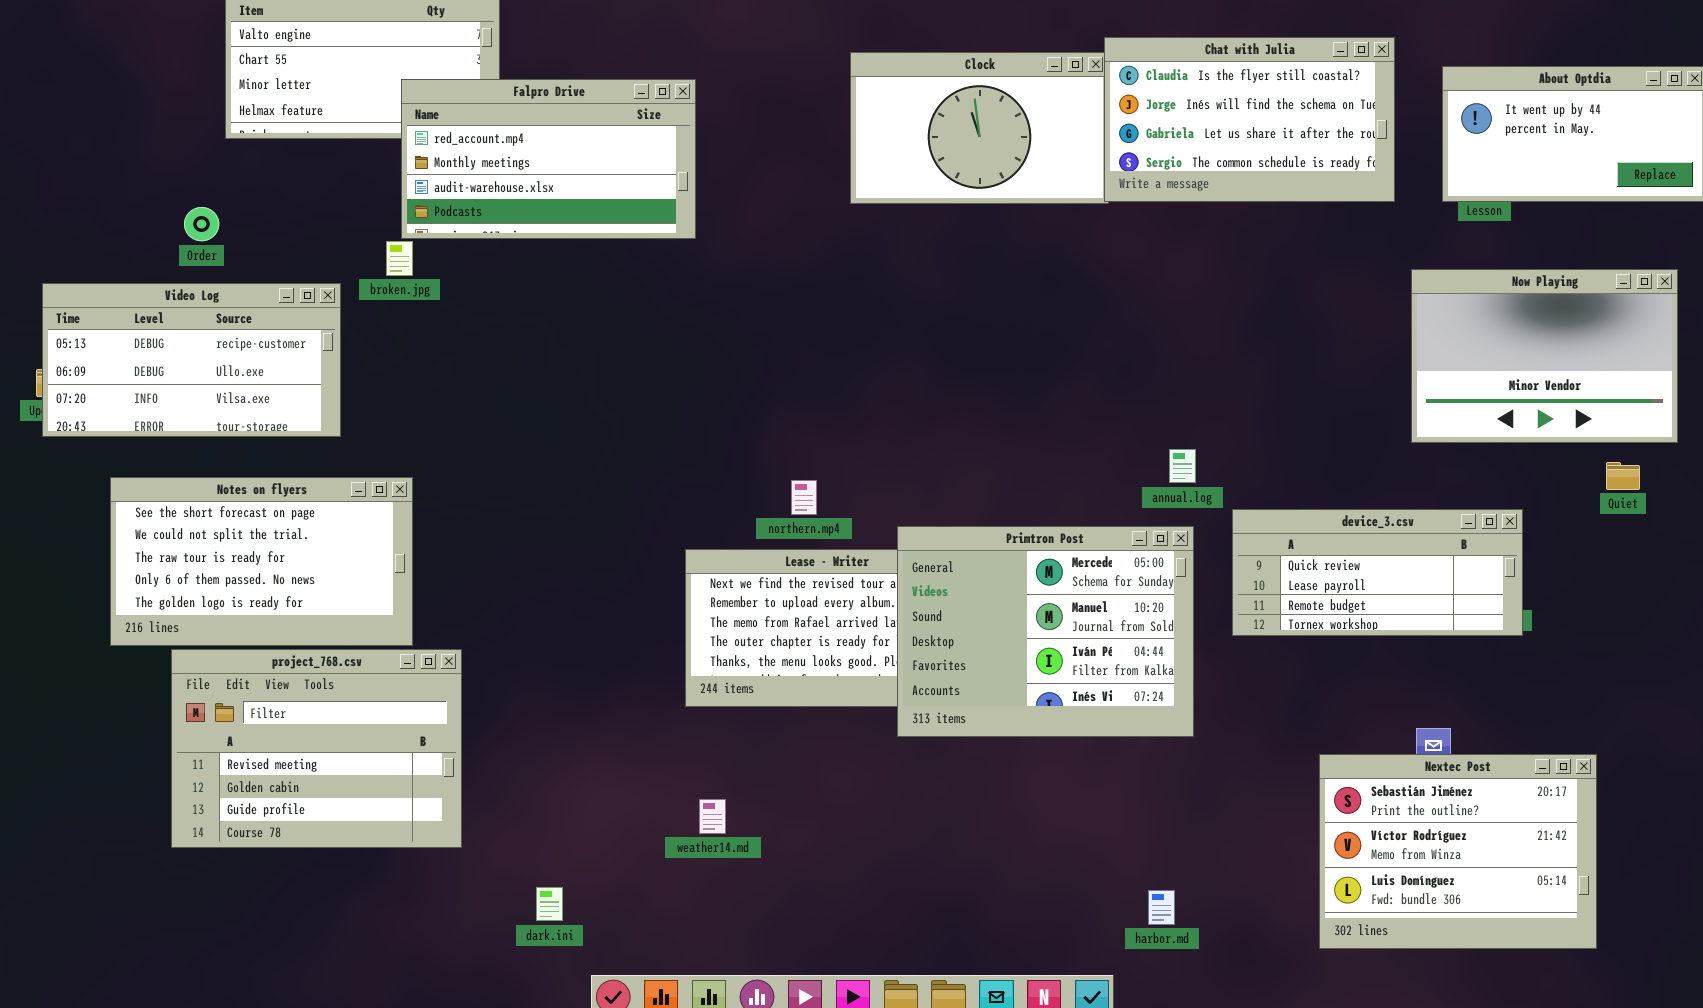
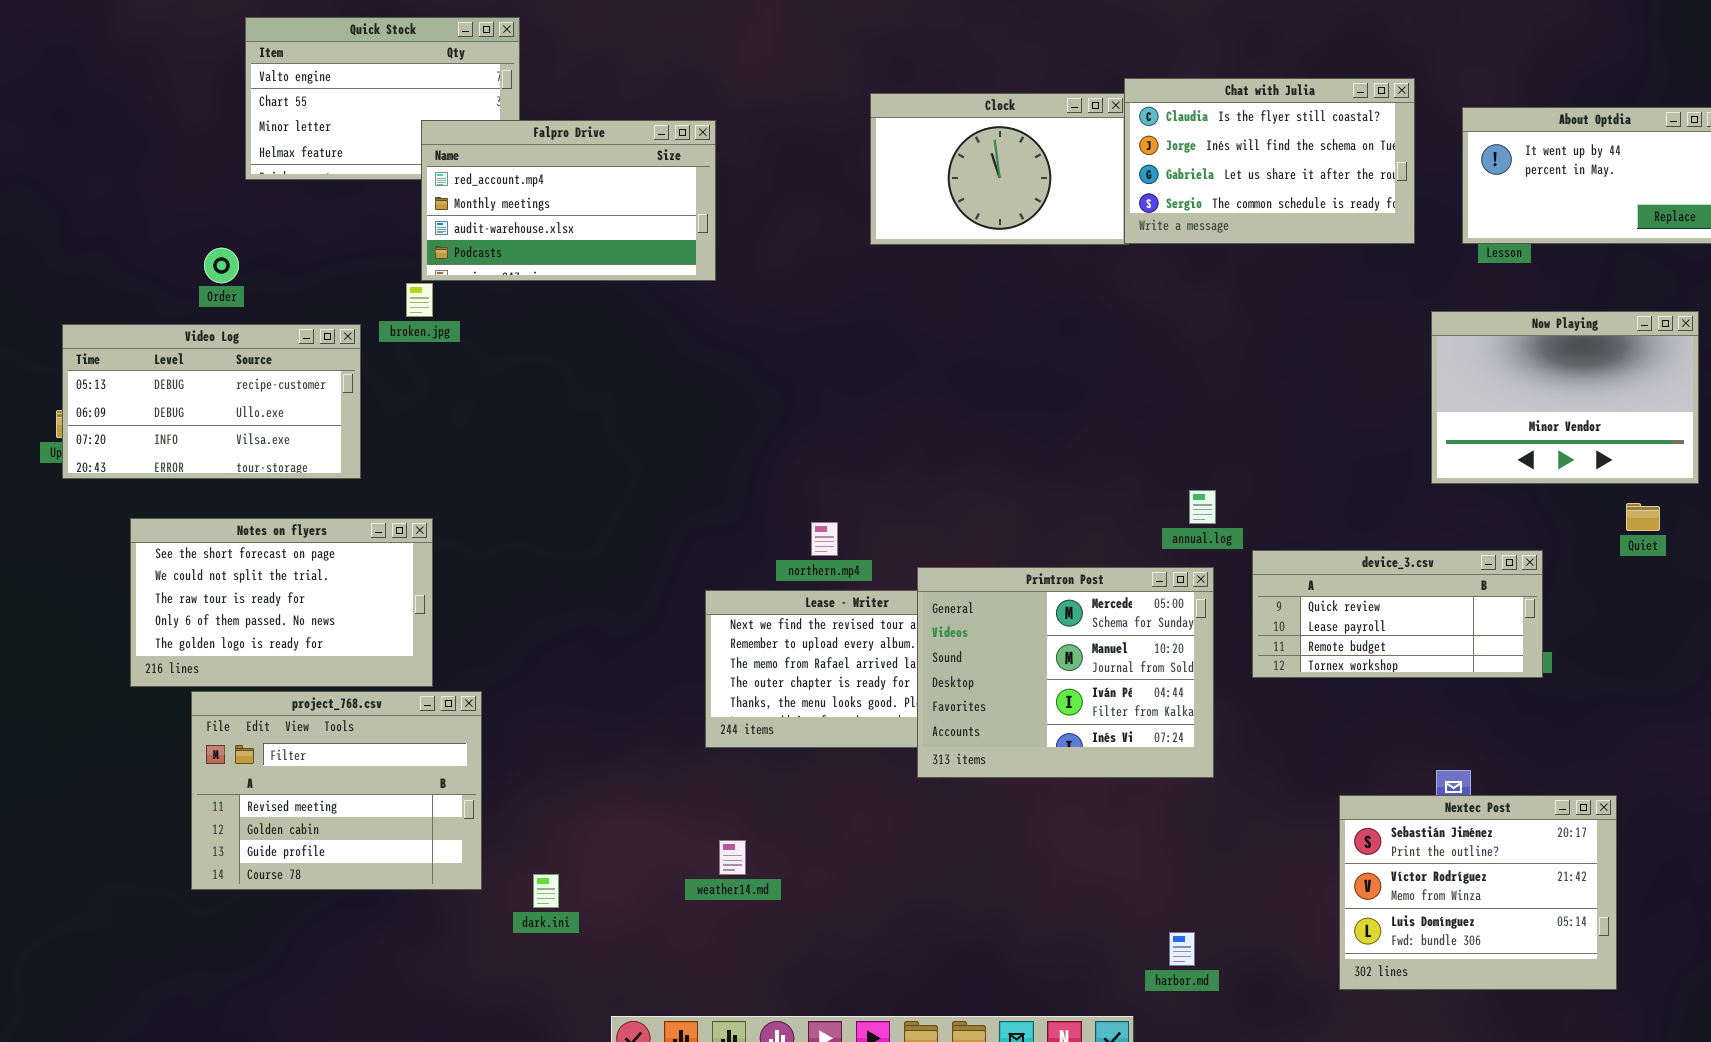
dark.ini: [536,887,563,921] -> [533,874,559,908], moved

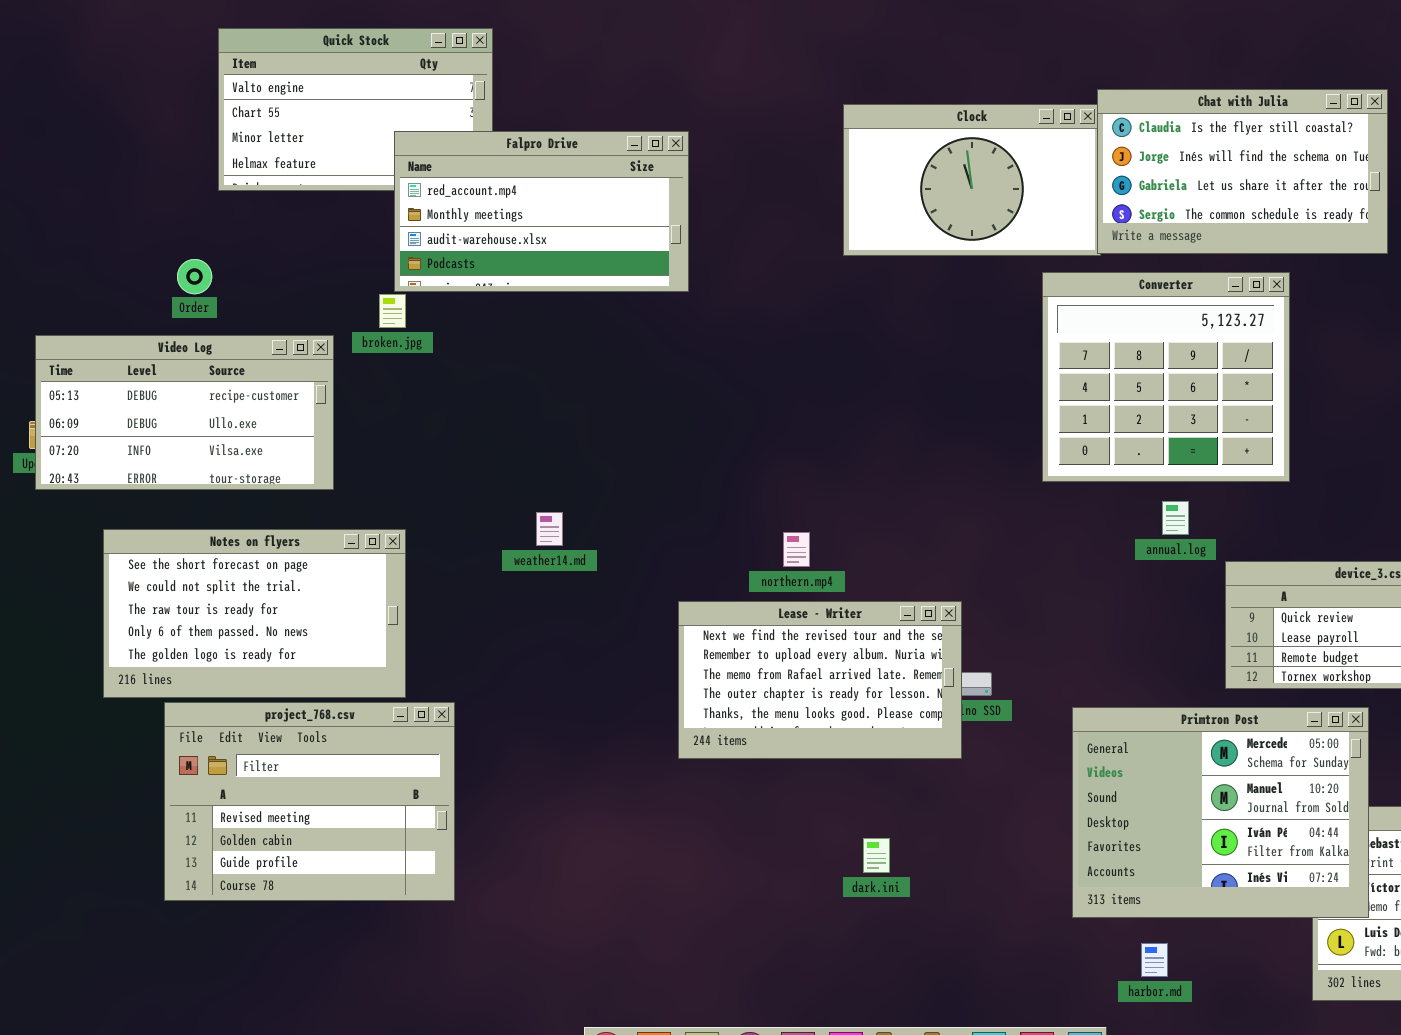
Converter: none -> [1042,272,1290,482], opened
Primtron Post: [917,567,1214,778] -> [1072,707,1369,918], moved
weather14.md: [719,840,746,875] -> [536,512,563,546], moved
dark.ini: [533,874,559,908] -> [863,838,890,873], moved

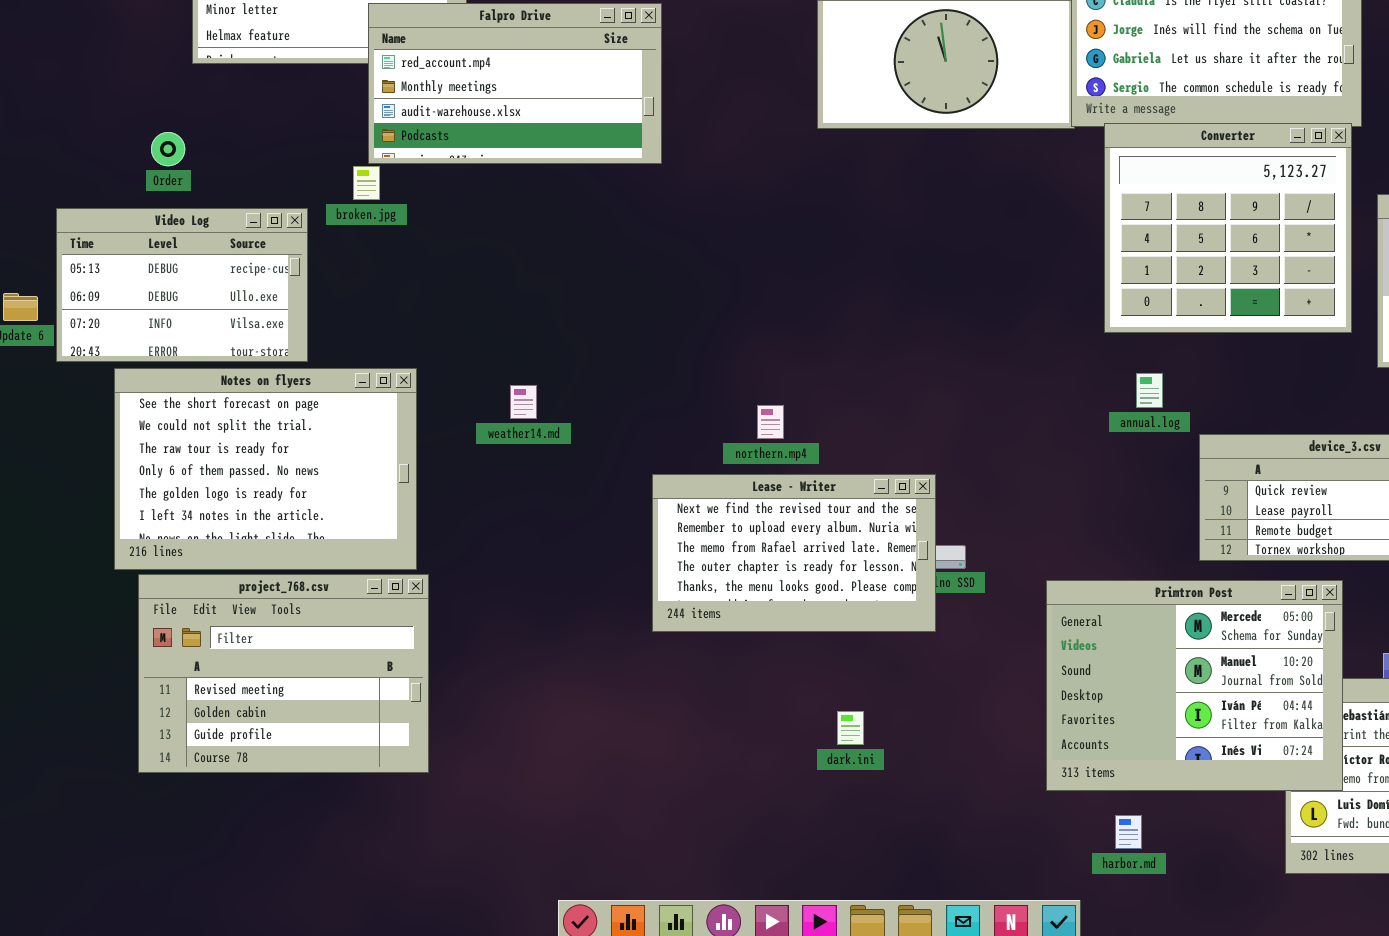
Converter: [1042,272,1290,482] -> [1104,123,1352,333], moved
Video Log: [35,335,334,490] -> [56,208,308,362], resized
Notes on flyers: [103,529,406,698] -> [114,368,417,570], moved, resized

